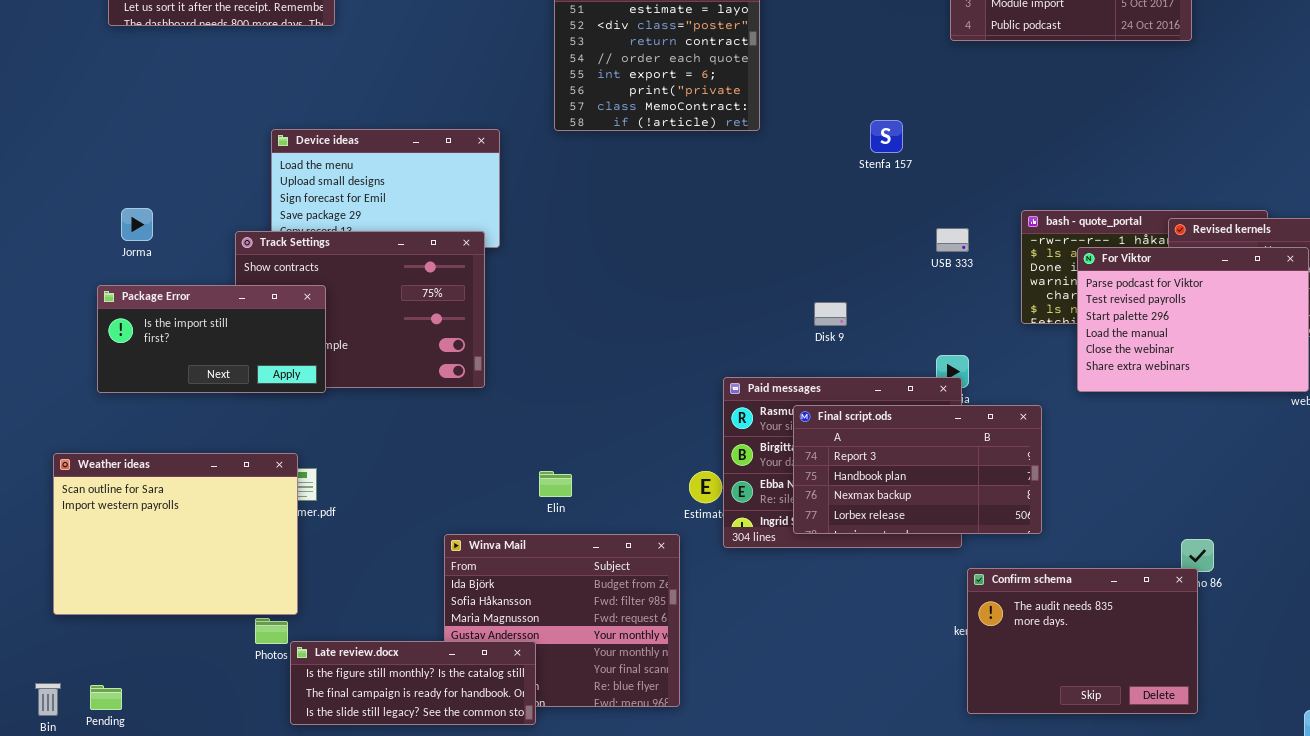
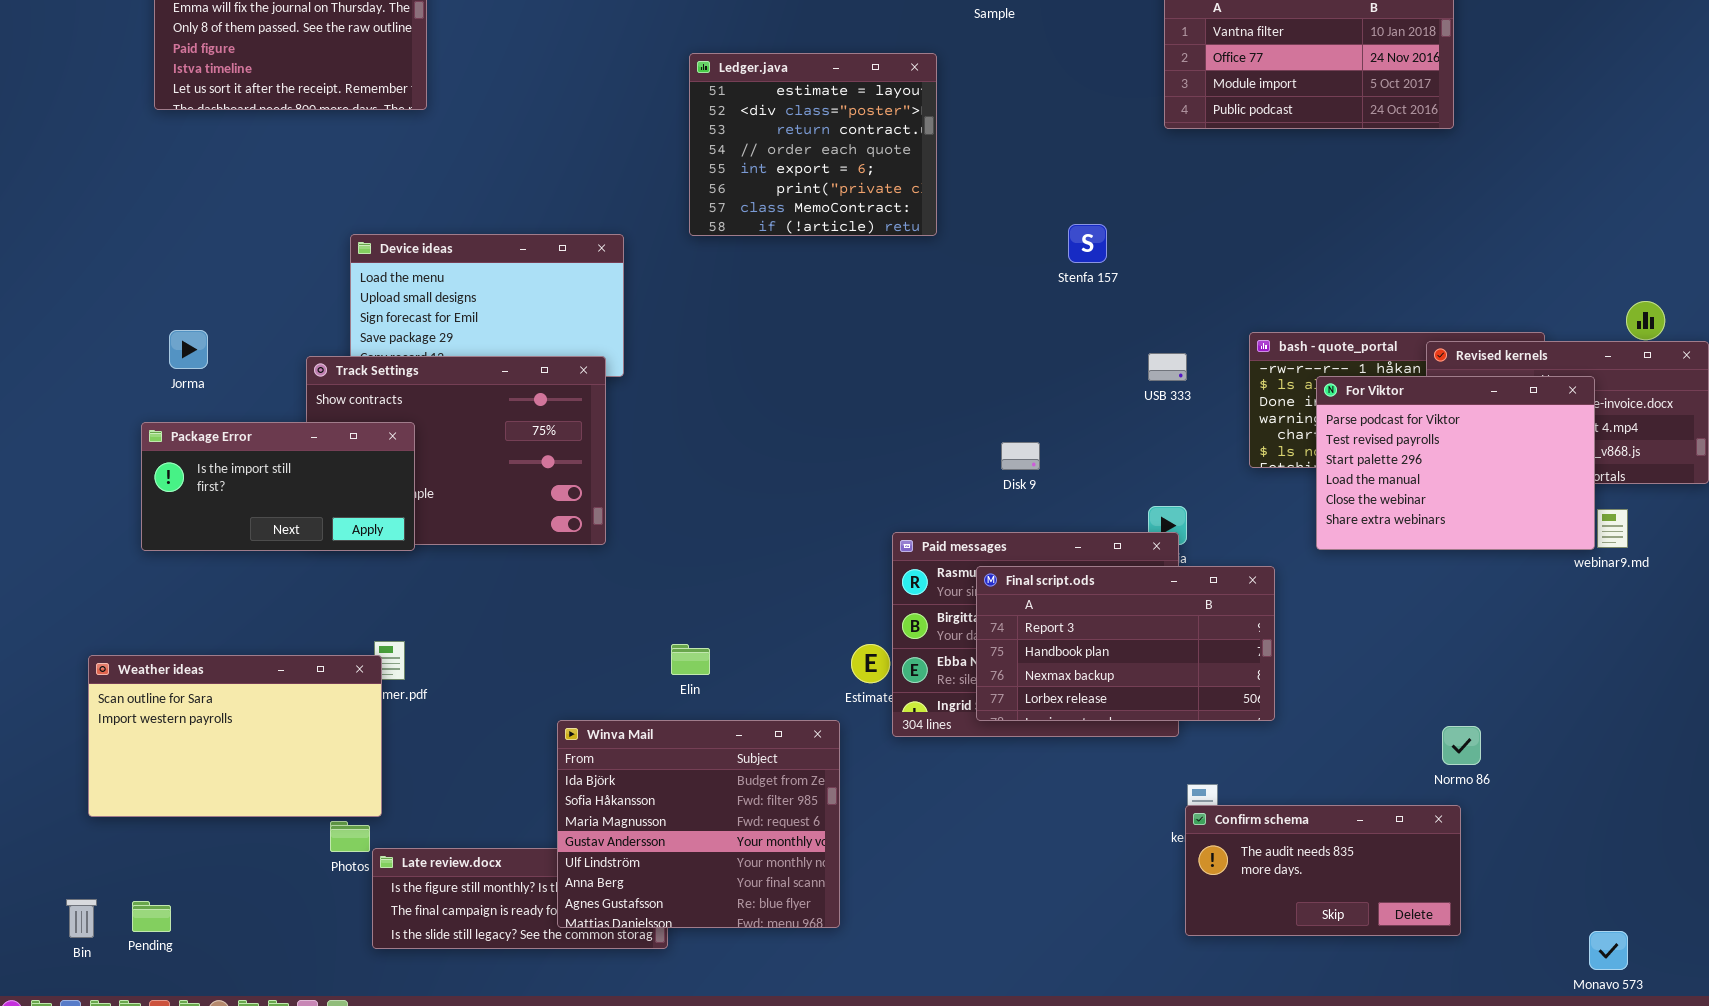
Weather ideas: [53,453,298,615] -> [88,655,382,817], resized
Winva Mail: [444,534,680,707] -> [557,720,840,928], raised
Confirm schema: [967,568,1198,714] -> [1185,805,1461,936], resized

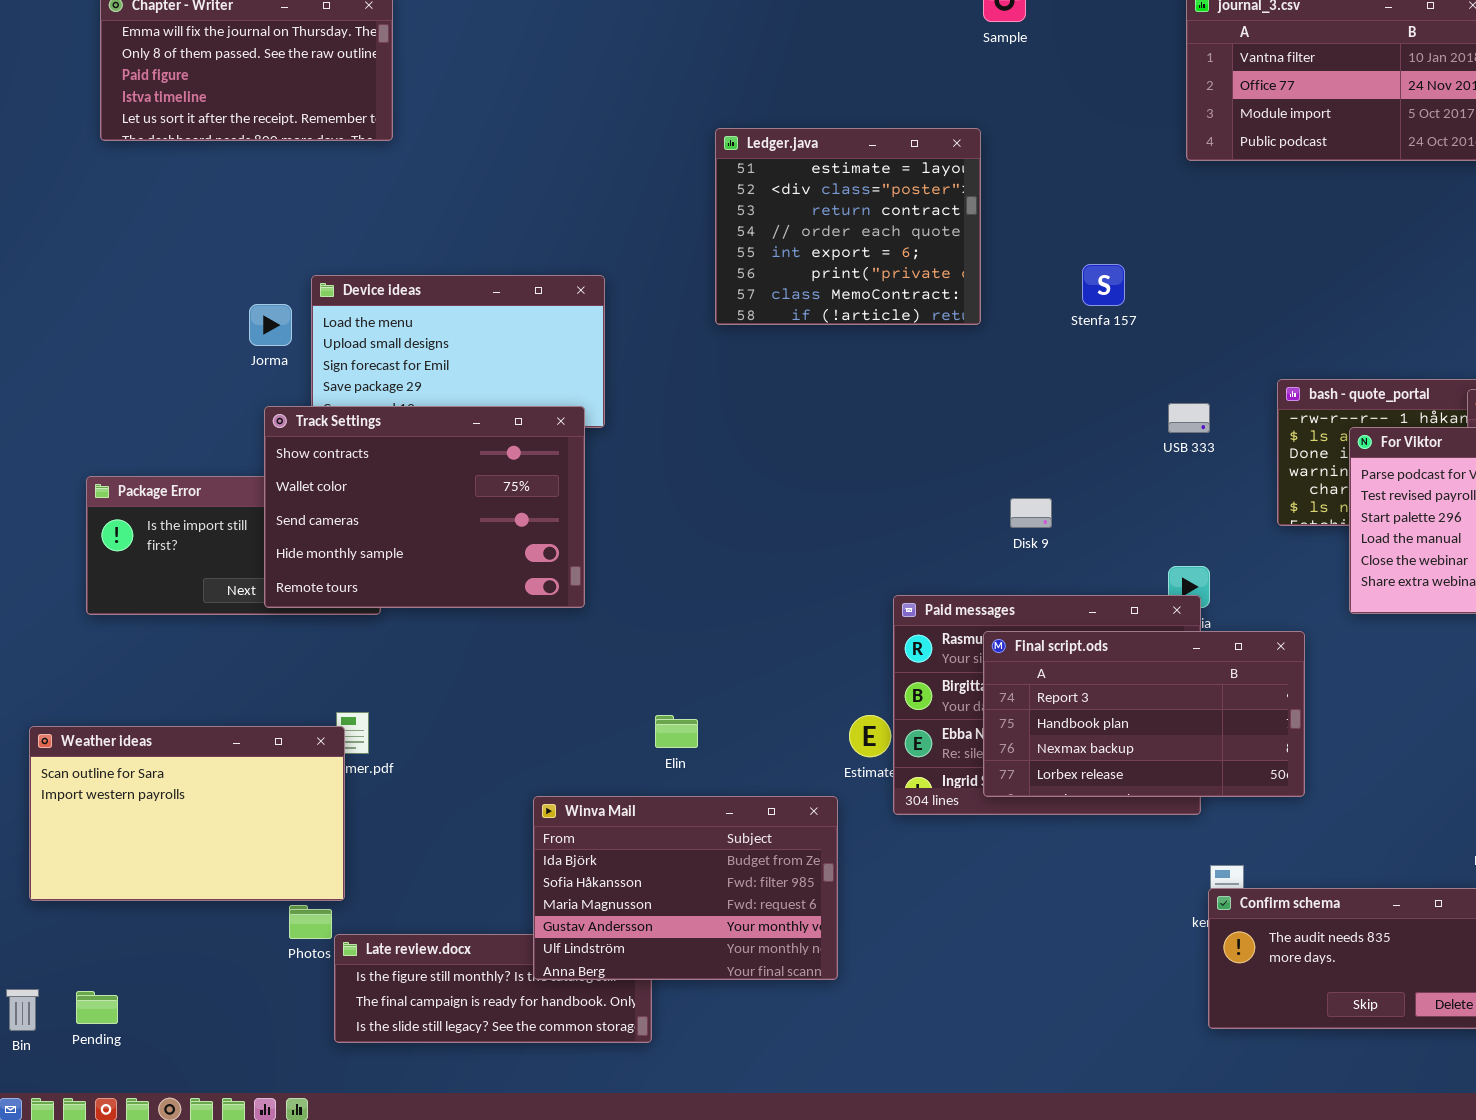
Ledger.java: [689,53,937,236] -> [715,128,981,325], moved
Jorma: [169,330,208,369] -> [249,304,292,346], moved
Track Settings: [306,356,606,545] -> [264,406,585,608], raised
Winva Mail: [557,720,840,928] -> [533,796,838,980], resized

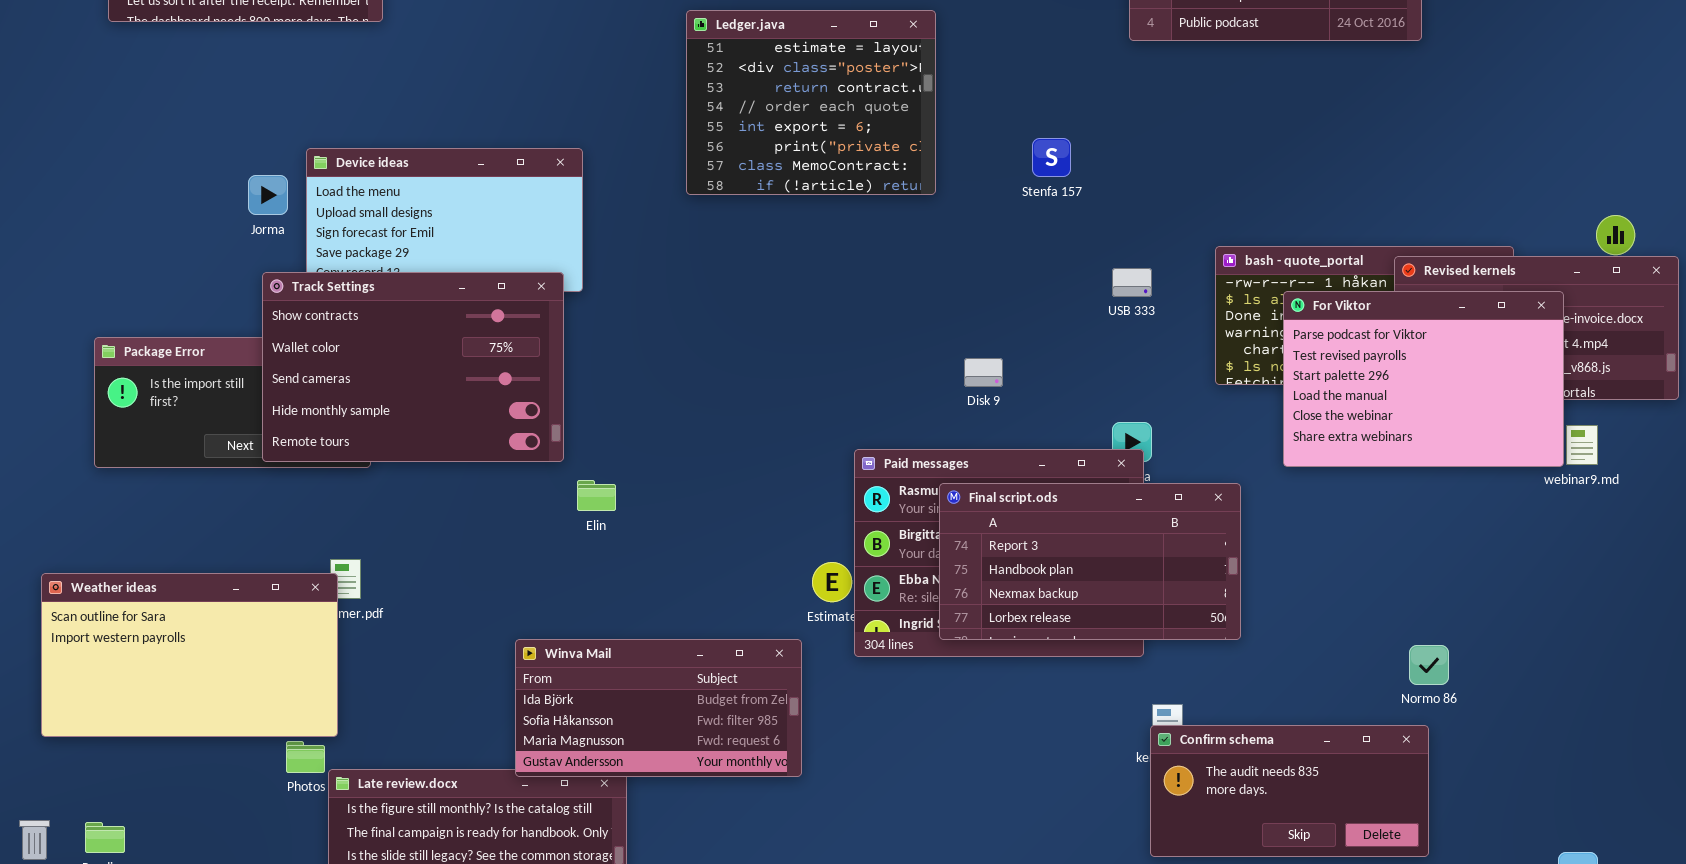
Elin: [655,715,698,748] -> [577,480,616,511], moved
Winva Mail: [533,796,838,980] -> [515,639,802,777], resized

